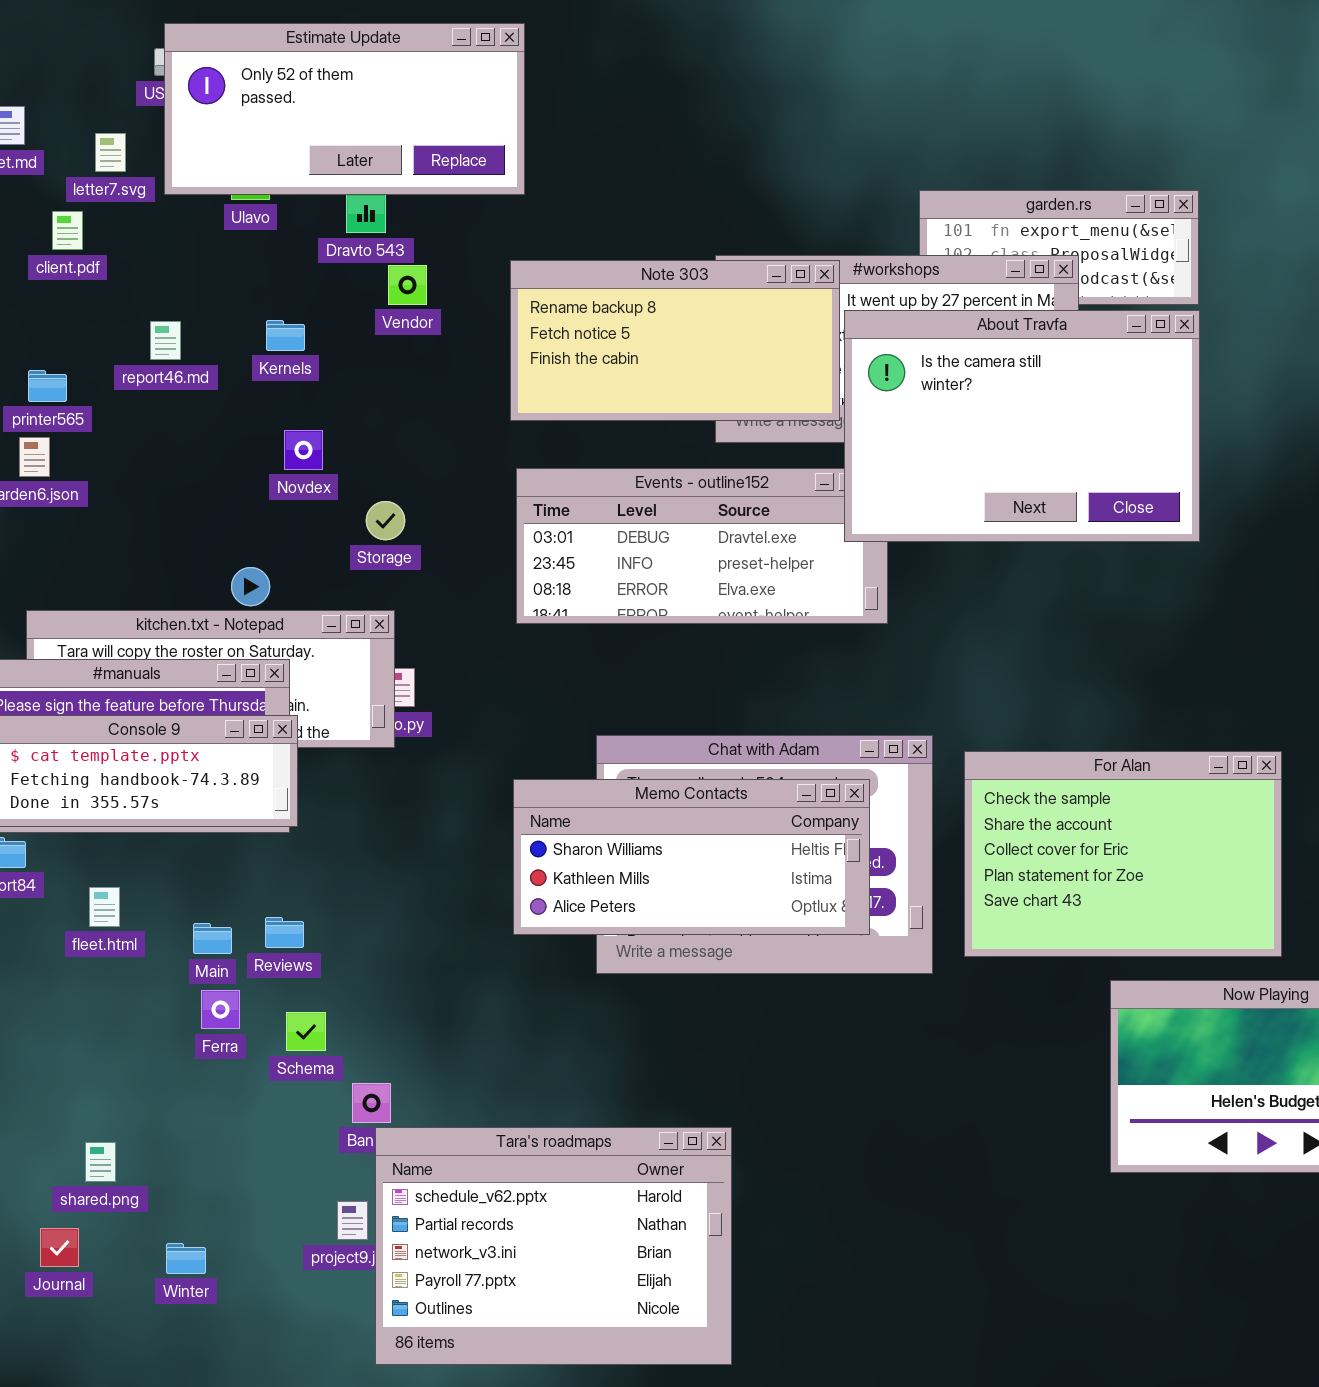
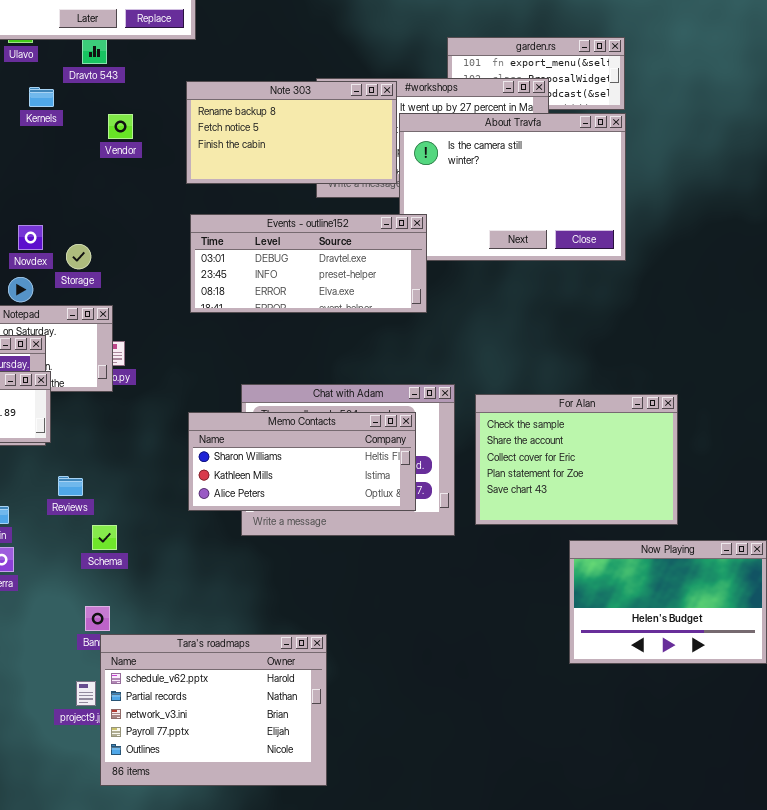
Vendor: [388,265,427,305] -> [108,114,133,139], moved
Kernels: [266,320,305,351] -> [29,87,54,107], moved
Novdex: [284,430,323,470] -> [18,225,43,250], moved
Events - outline152: [516,468,888,624] -> [190,214,427,313], raised
Storage: [366,501,405,540] -> [66,244,91,269], moved
Reviews: [265,917,304,948] -> [58,476,83,496], moved
Schema: [286,1012,326,1051] -> [92,525,117,550], moved

